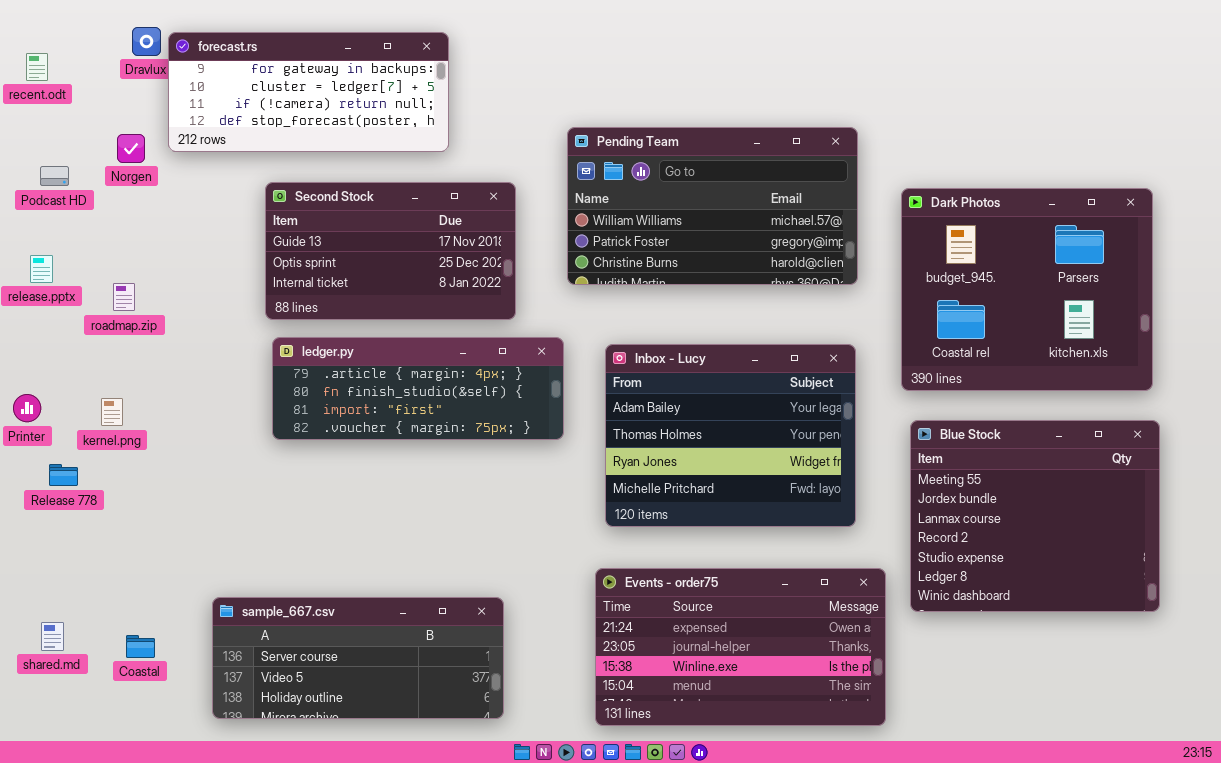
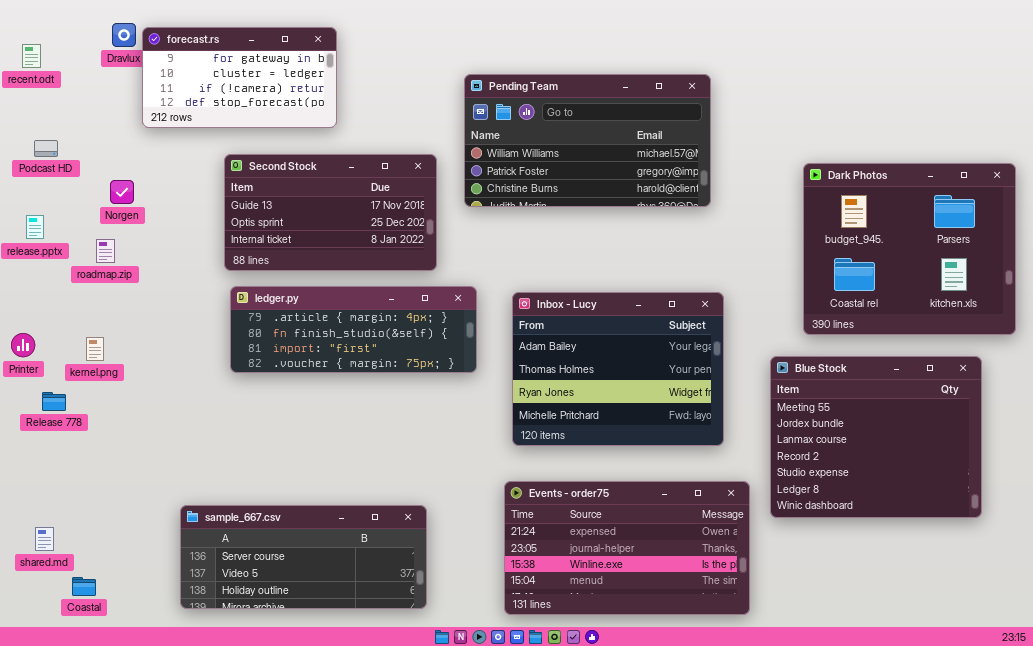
forecast.rs: [168,32,449,152] -> [142,27,337,128], resized
Pending Team: [567,127,858,285] -> [464,74,711,207], moved
Norgen: [117,134,145,163] -> [110,180,134,204], moved
Dark Photos: [901,188,1153,391] -> [803,163,1016,335], moved
Coastal: [126,635,155,658] -> [72,577,96,596], moved

